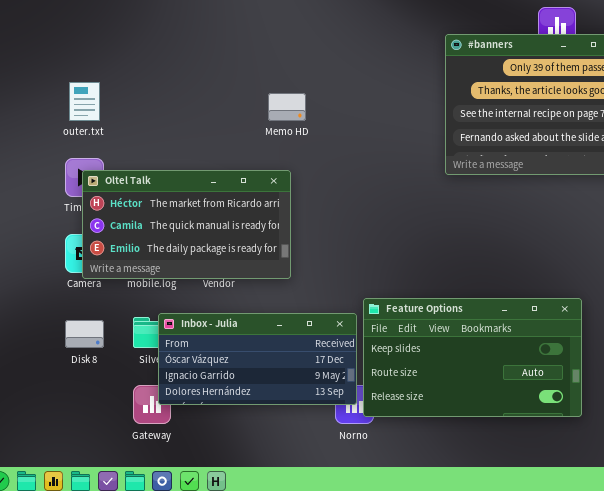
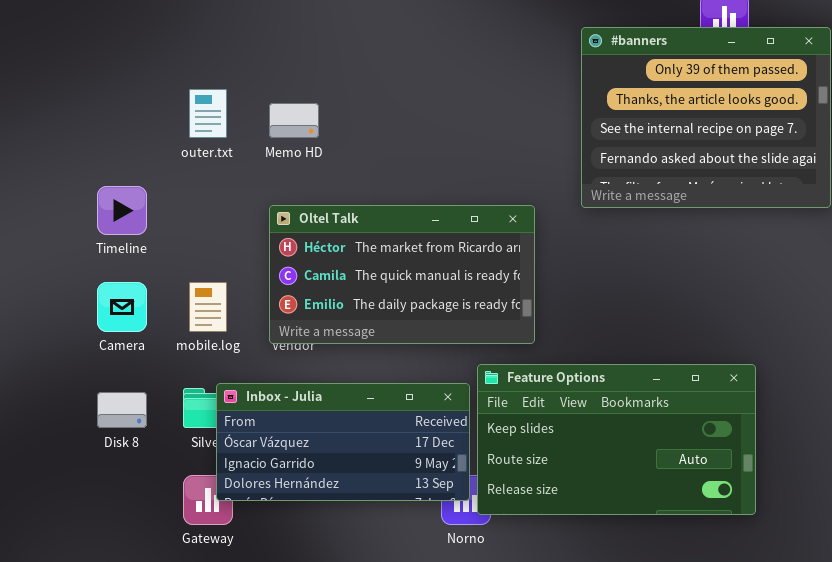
outer.txt: [69,82,100,121] -> [189,89,227,138], moved
Memo HD: [268,93,306,121] -> [269,103,319,138], moved
Oltel Talk: [82,170,291,279] -> [269,205,535,344], moved

